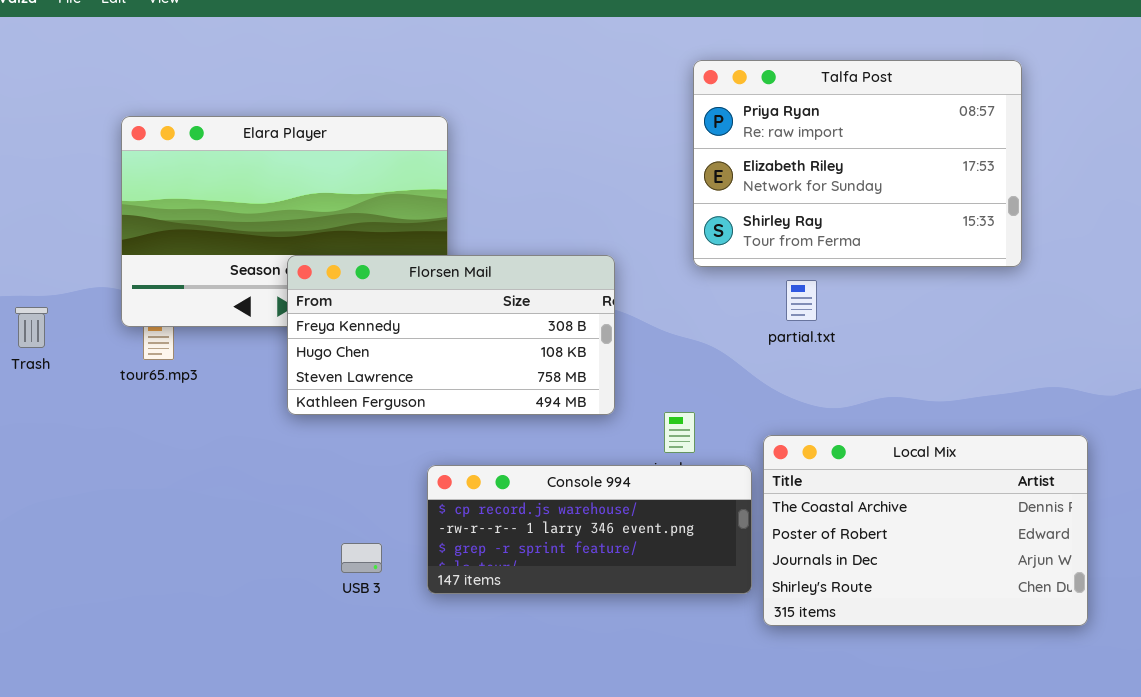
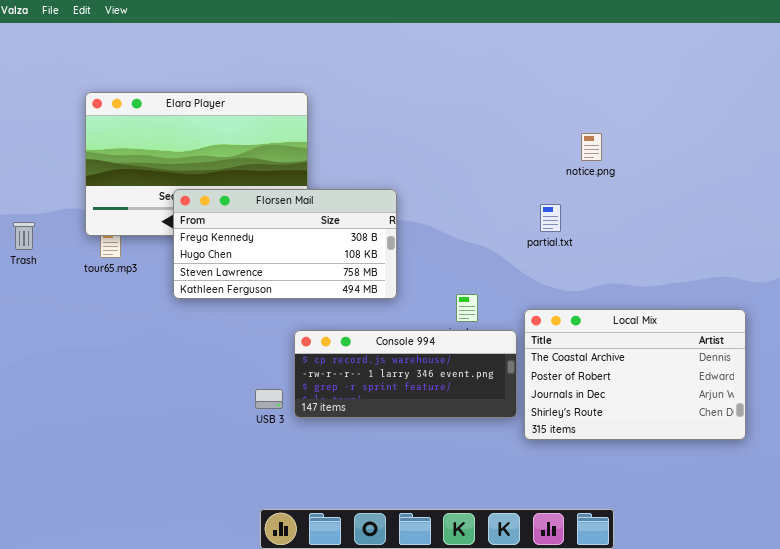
Talfa Post: [693,60,1022,267] -> none, closed
Florsen Mail: [287,255,615,415] -> [173,189,397,299], moved
USB 3: [341,543,382,573] -> [255,389,283,409], moved

